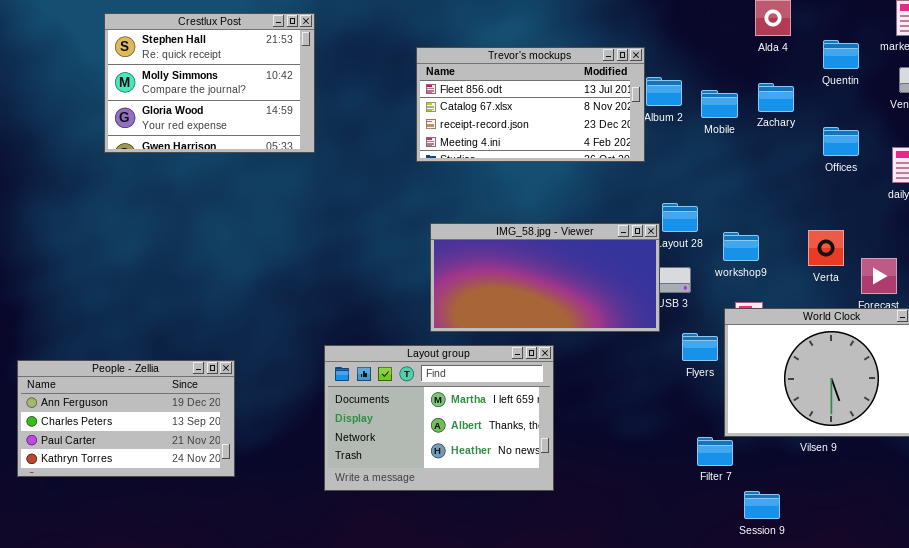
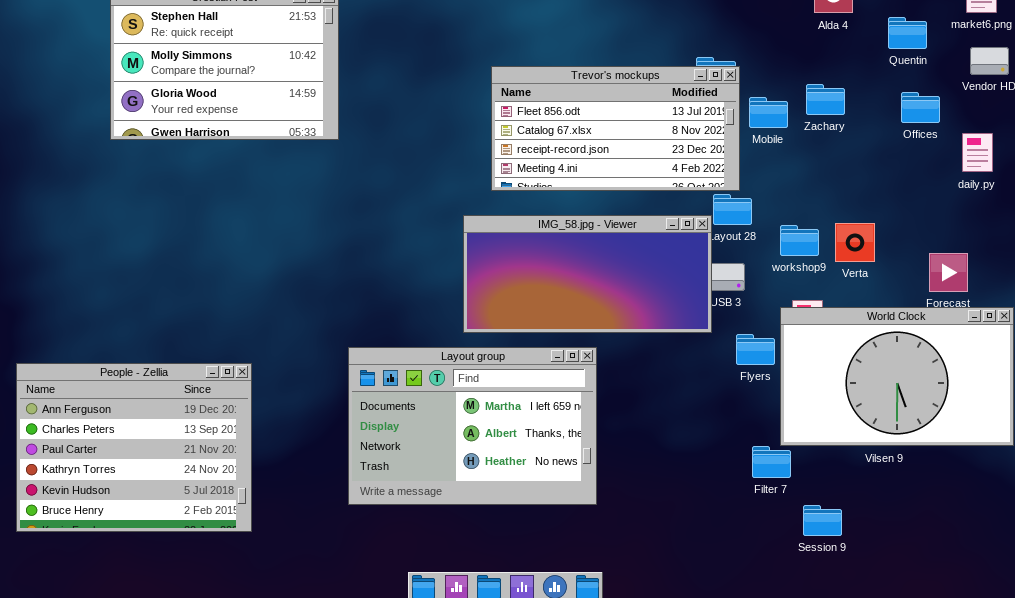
Trevor's mockups: [416,47,645,162] -> [491,66,740,191], moved
Zachary: [758,83,794,112] -> [806,84,845,115], moved
Mobile: [701,90,738,118] -> [749,97,788,128], moved
Offices: [823,127,859,156] -> [901,92,940,123], moved
Verta: [808,230,844,266] -> [835,223,875,262], moved
People - Zellia: [17,360,235,477] -> [16,363,252,532], resized

